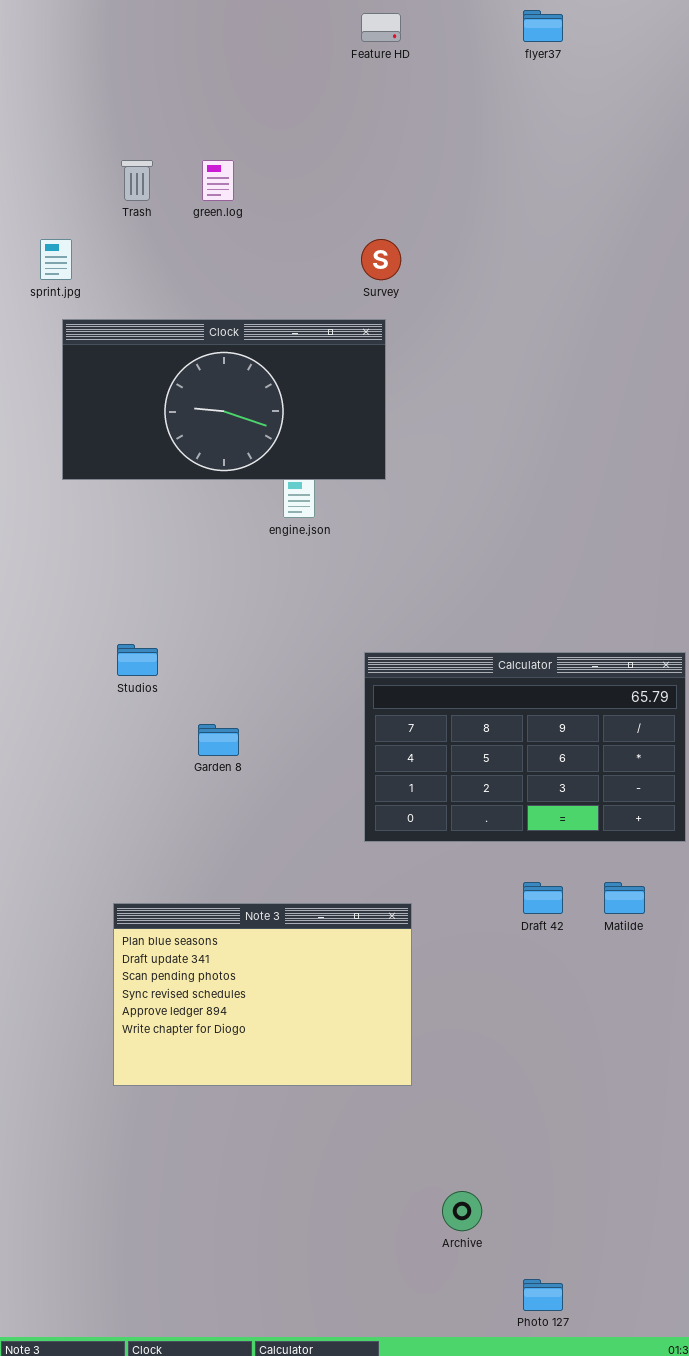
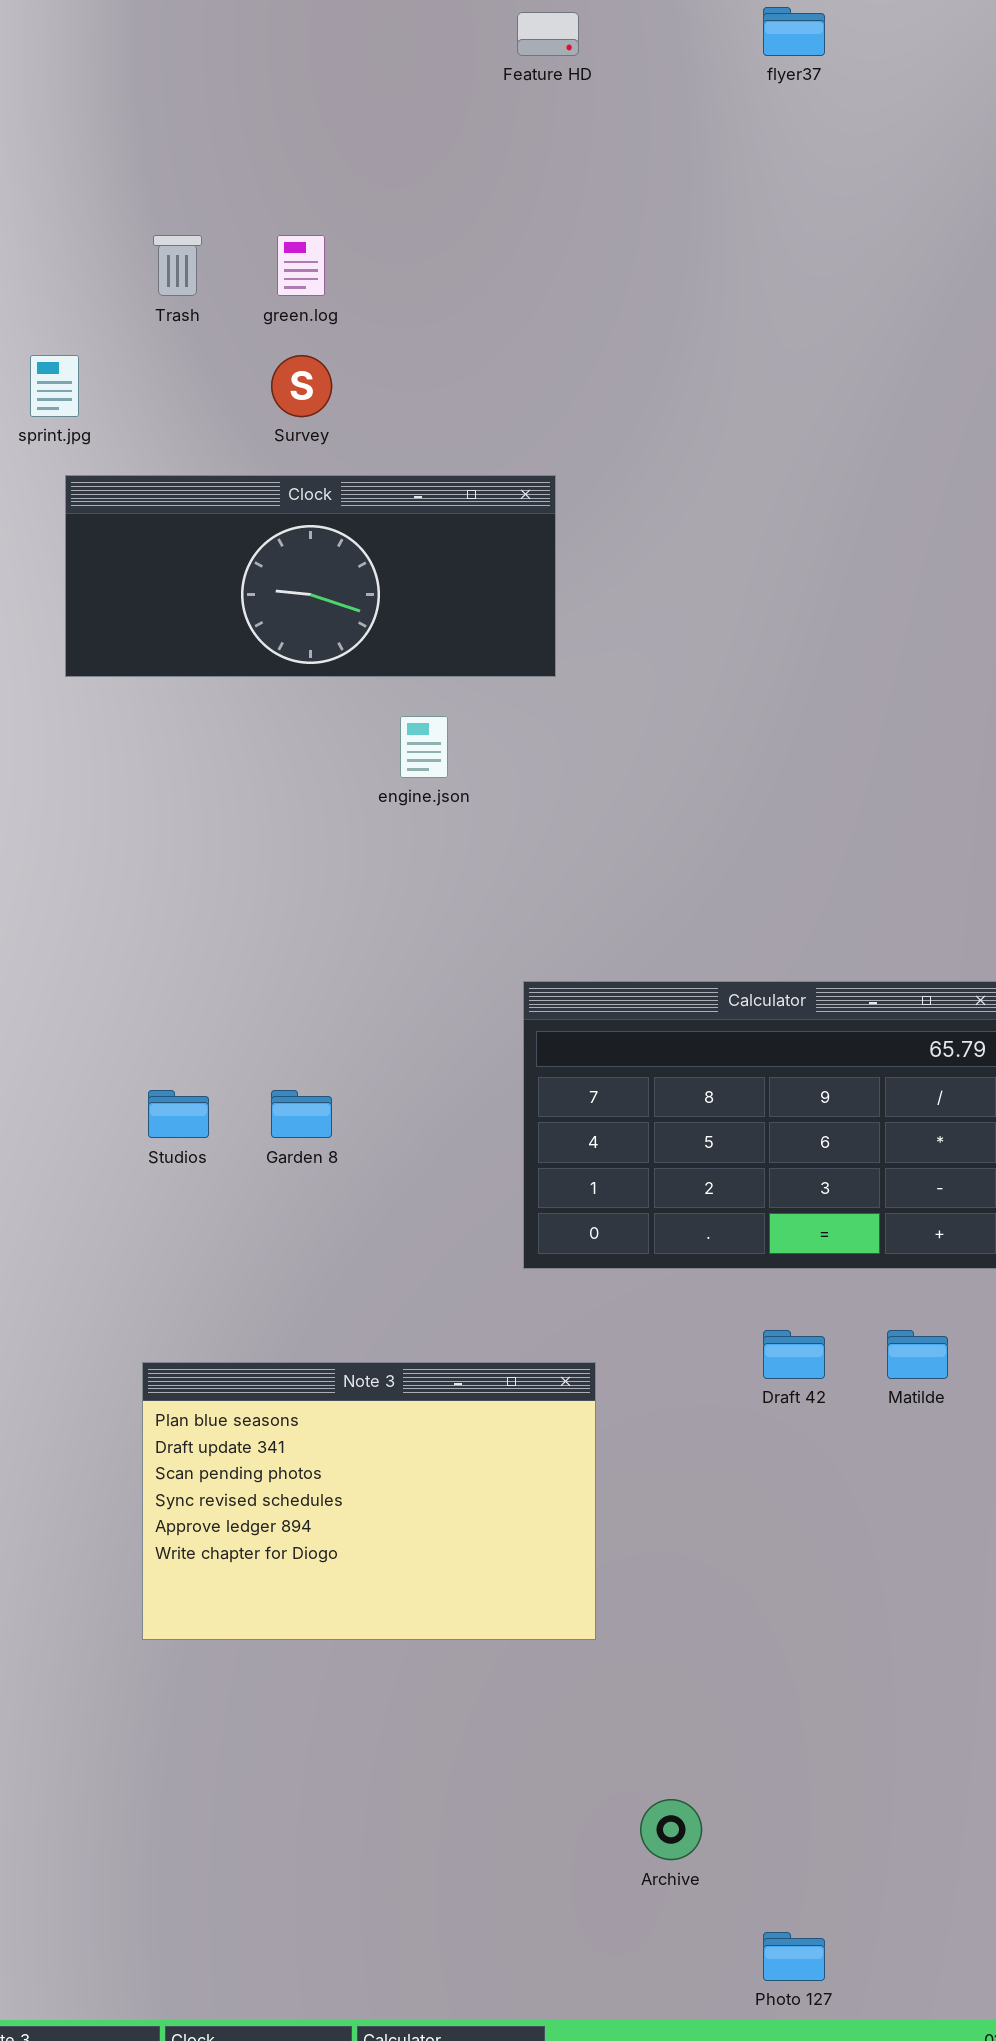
Survey: [361,239,401,280] -> [271,355,332,417], moved
Clock: [62,319,386,480] -> [65,475,556,677], resized
Studios: [117,644,158,676] -> [148,1090,209,1138], moved

